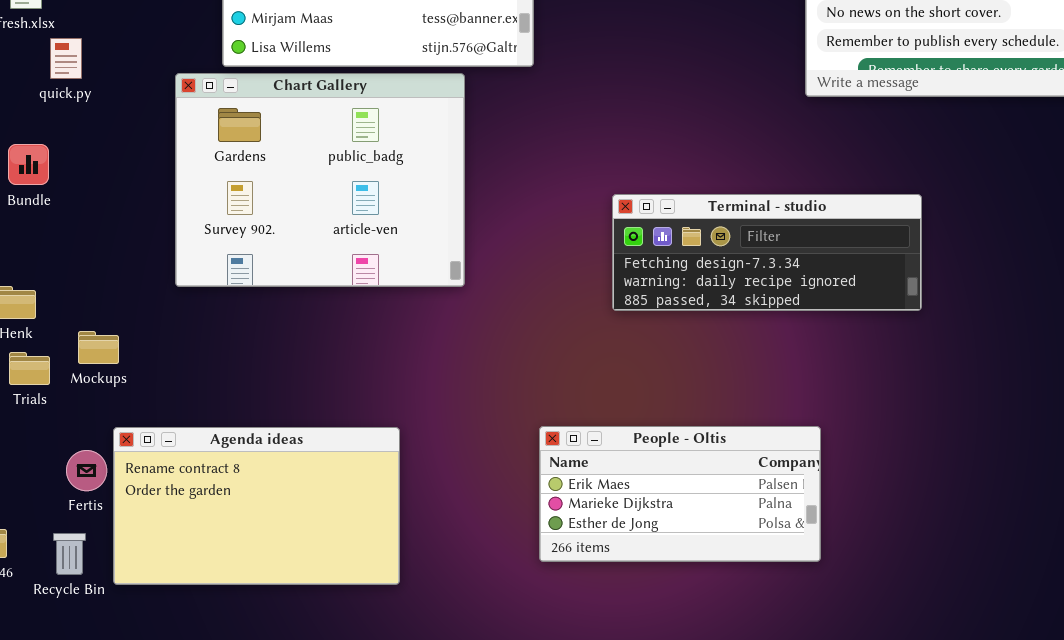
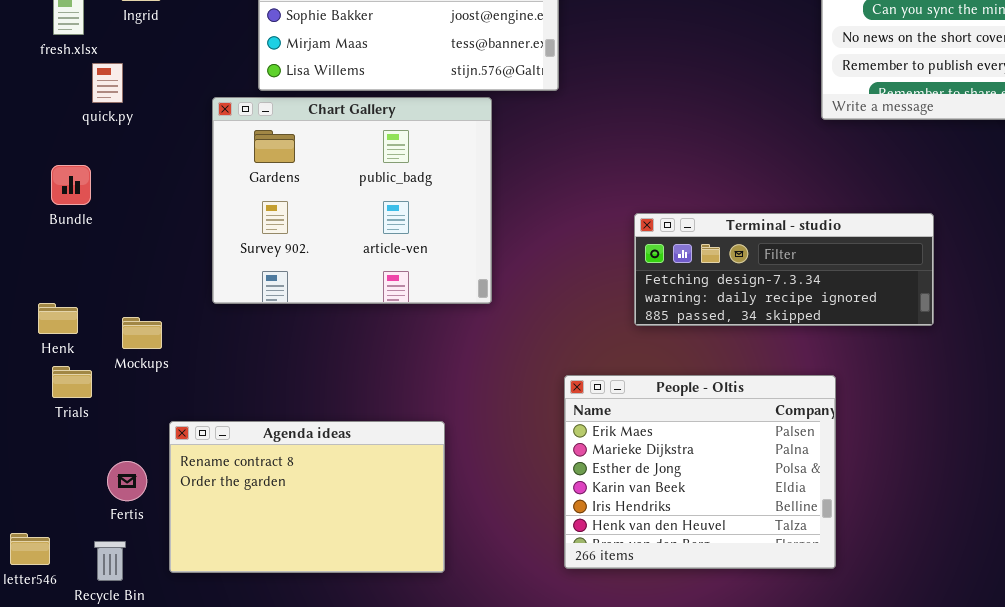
Mockups: [78,331,119,364] -> [122,317,162,349], moved
People - Oltis: [539,426,821,562] -> [564,375,836,569], resized
Agenda ideas: [113,427,400,585] -> [169,421,445,573], moved

